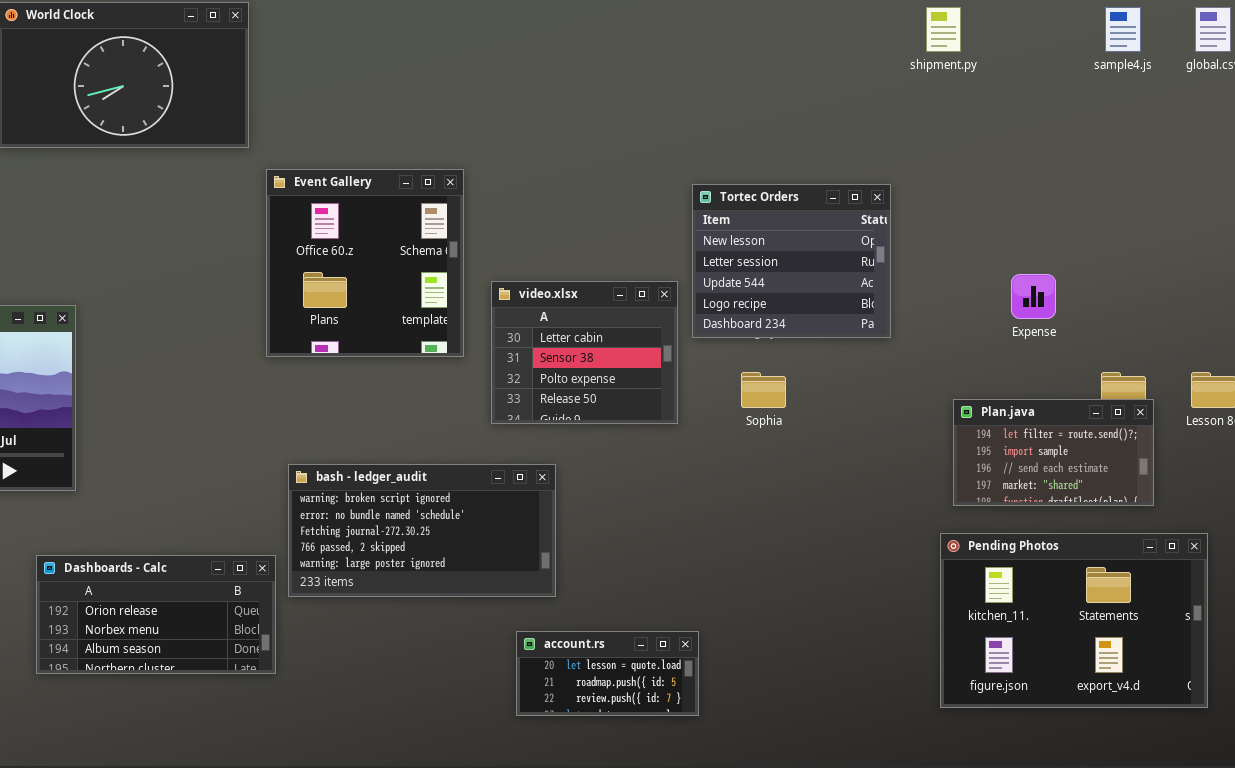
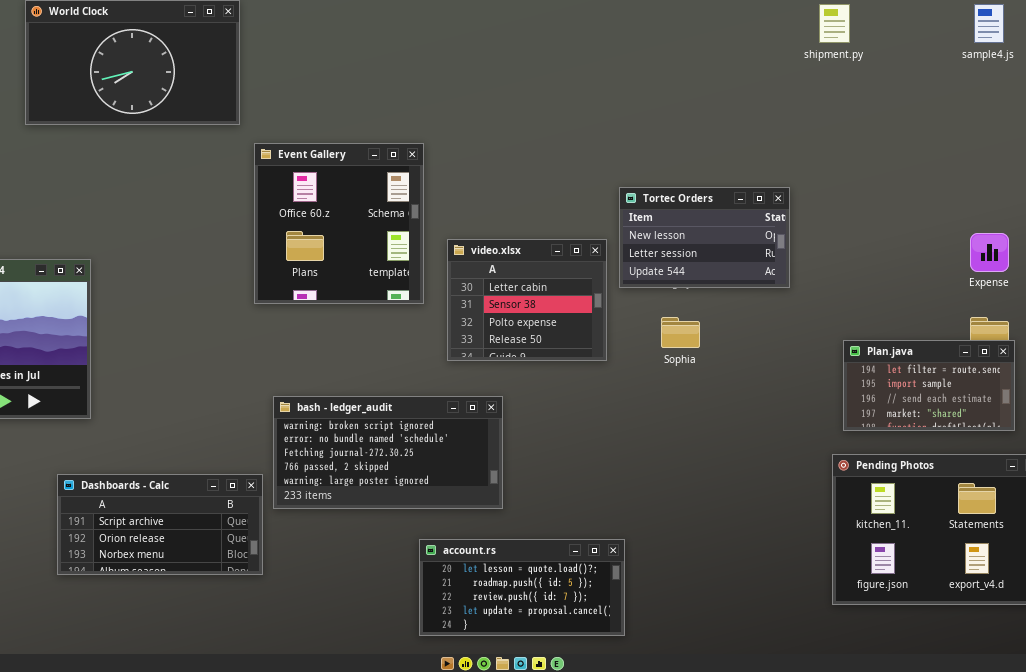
Tortec Orders: [692,184,891,338] -> [619,187,790,288], resized
Expense: [1011,274,1056,319] -> [970,233,1009,272], moved
Dashboards - Calc: [36,555,276,674] -> [57,474,263,575], scrolled up 1 row
account.rs: [516,631,699,716] -> [419,539,625,636], resized

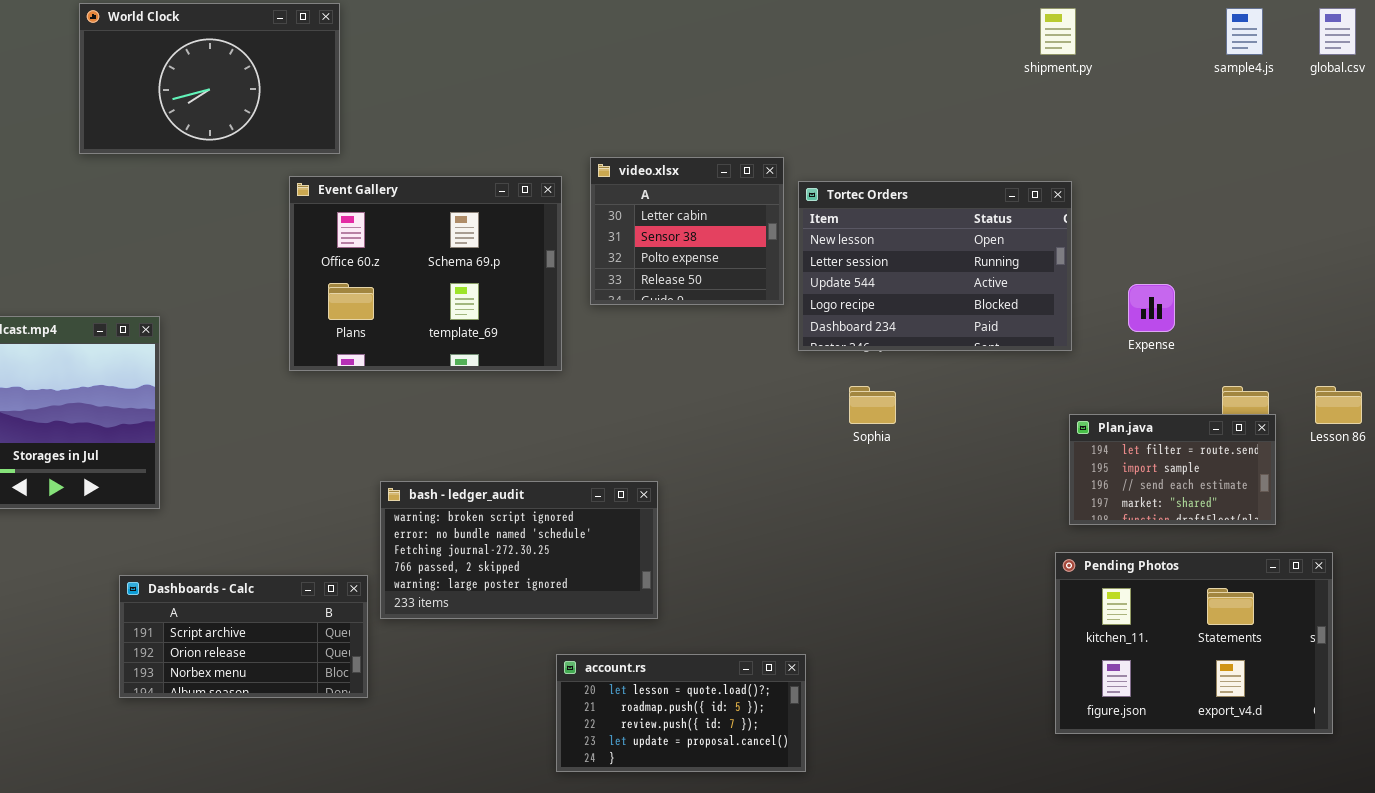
Event Gallery: [254,143,424,304] -> [289,176,562,371], resized
Tortec Orders: [619,187,790,288] -> [798,181,1072,351], resized
Expense: [970,233,1009,272] -> [1128,284,1175,332], moved
video.xlsx: [447,239,607,361] -> [590,157,784,305], moved

